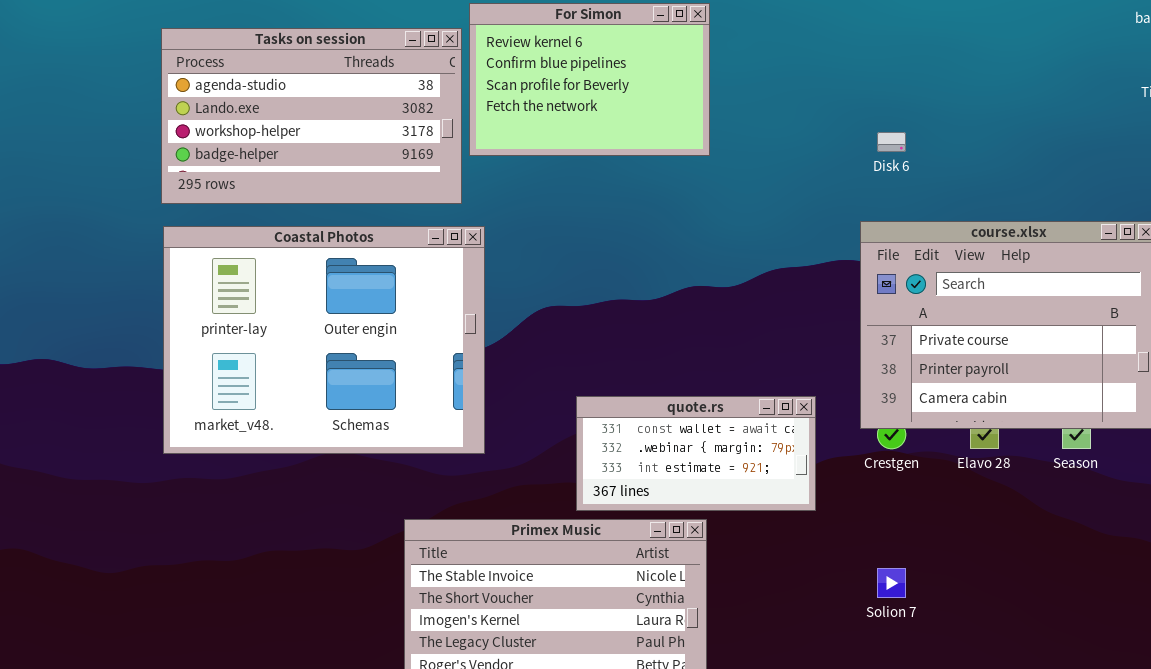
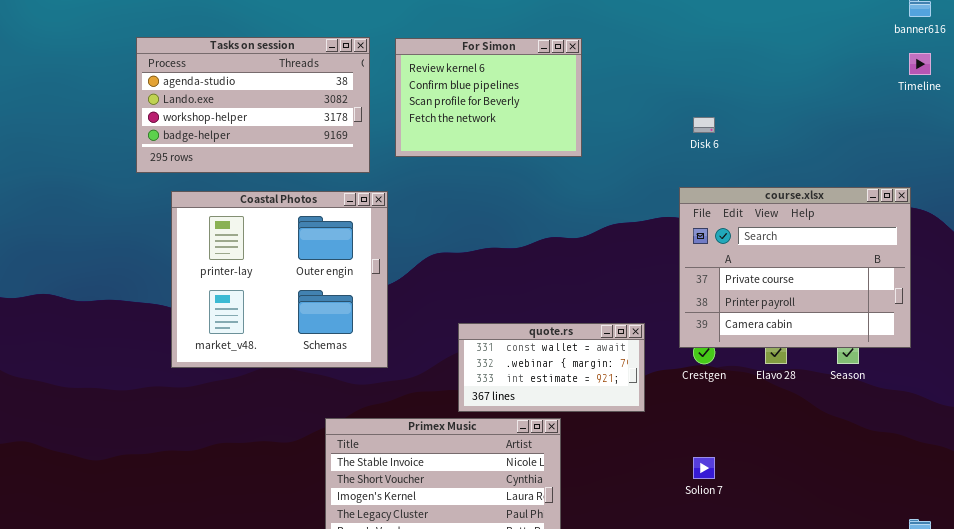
For Simon: [469,3,710,156] -> [395,38,582,157], moved
Coastal Photos: [163,226,485,454] -> [171,191,388,368], resized

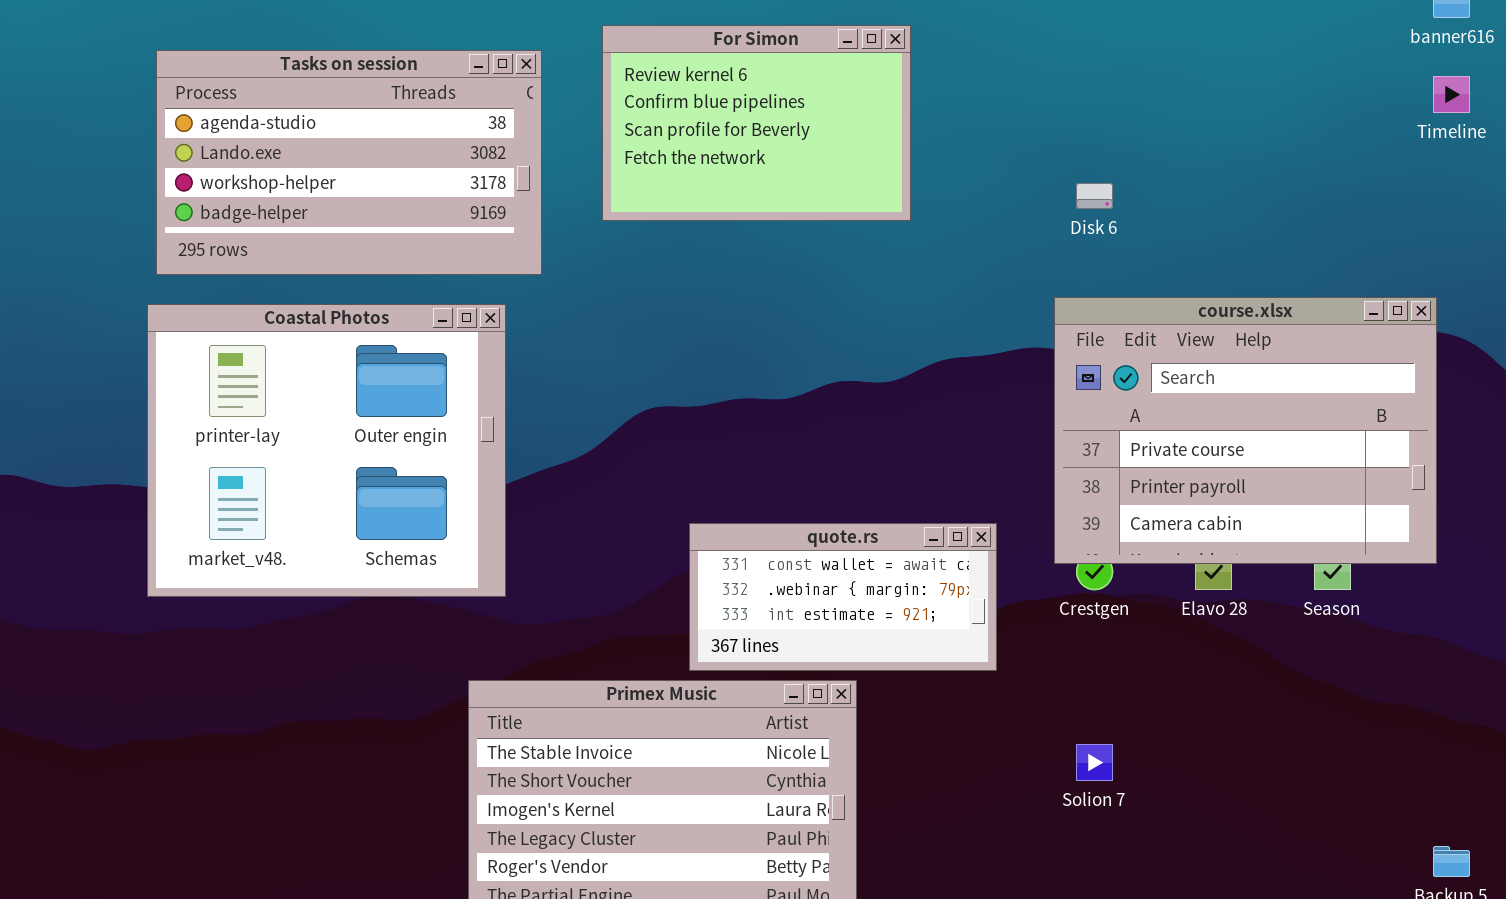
For Simon: [395,38,582,157] -> [602,25,911,221], moved
Coastal Photos: [171,191,388,368] -> [147,304,506,597], moved

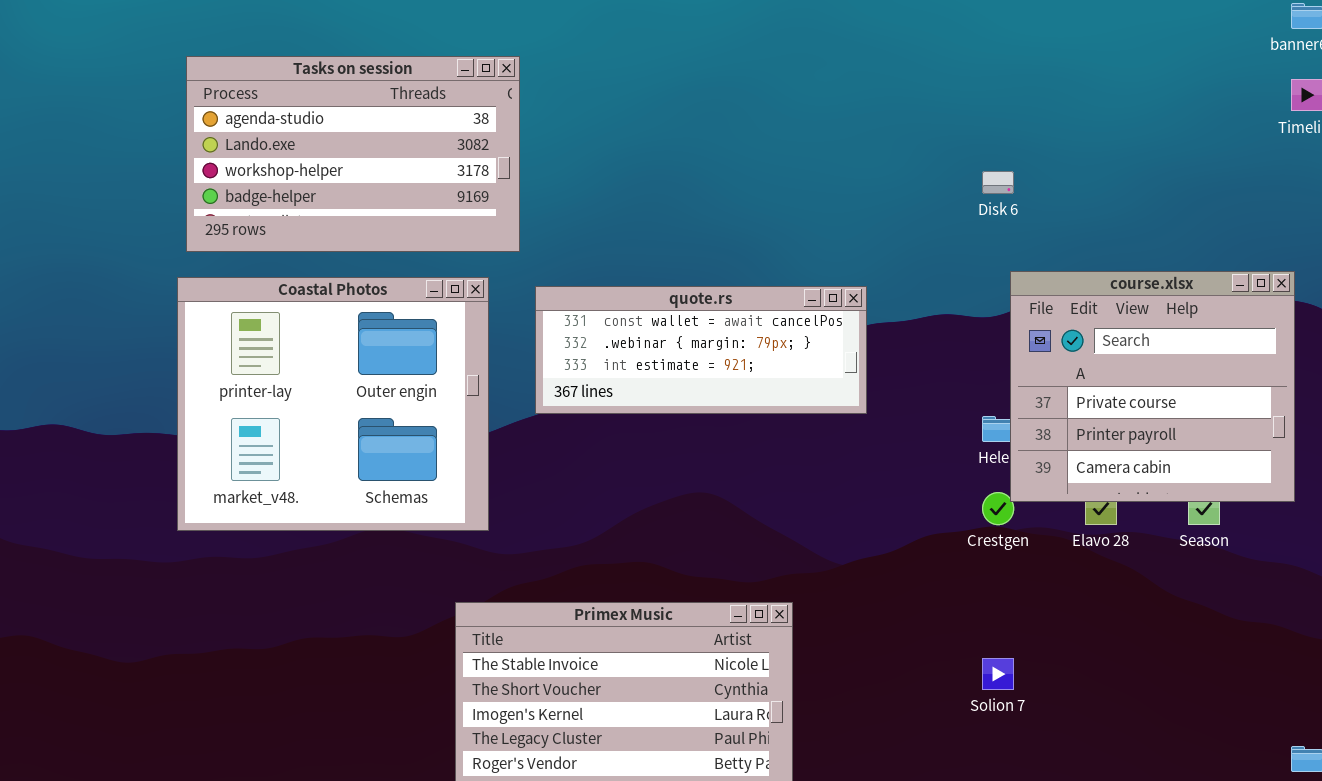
For Simon: [602,25,911,221] -> none, closed
course.xlsx: [1054,297,1437,564] -> [1010,271,1295,502], resized
quote.rs: [689,523,997,671] -> [535,286,867,414], moved, resized

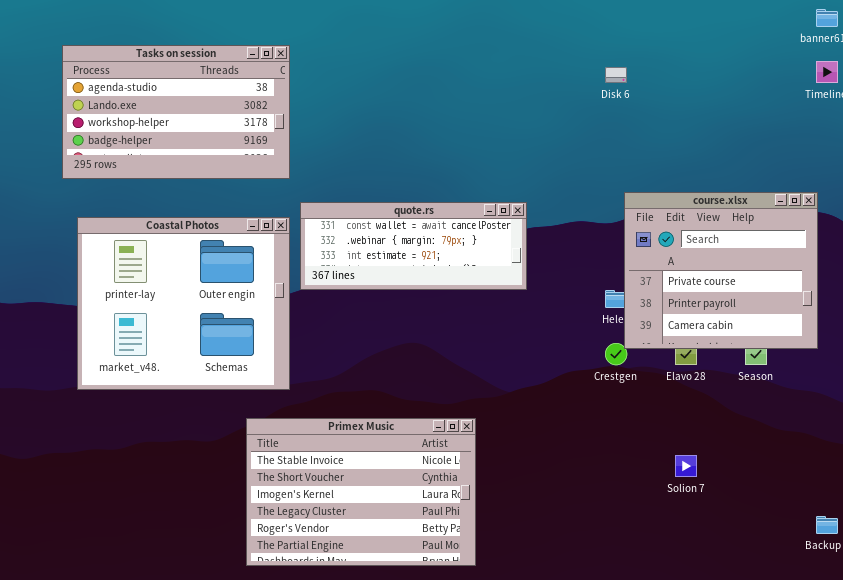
Disk 6: [982,171,1014,194] -> [605,67,627,83], moved
Coastal Photos: [177,277,489,531] -> [77,217,290,390], moved
Solion 7: [982,658,1014,690] -> [675,455,697,477], moved

